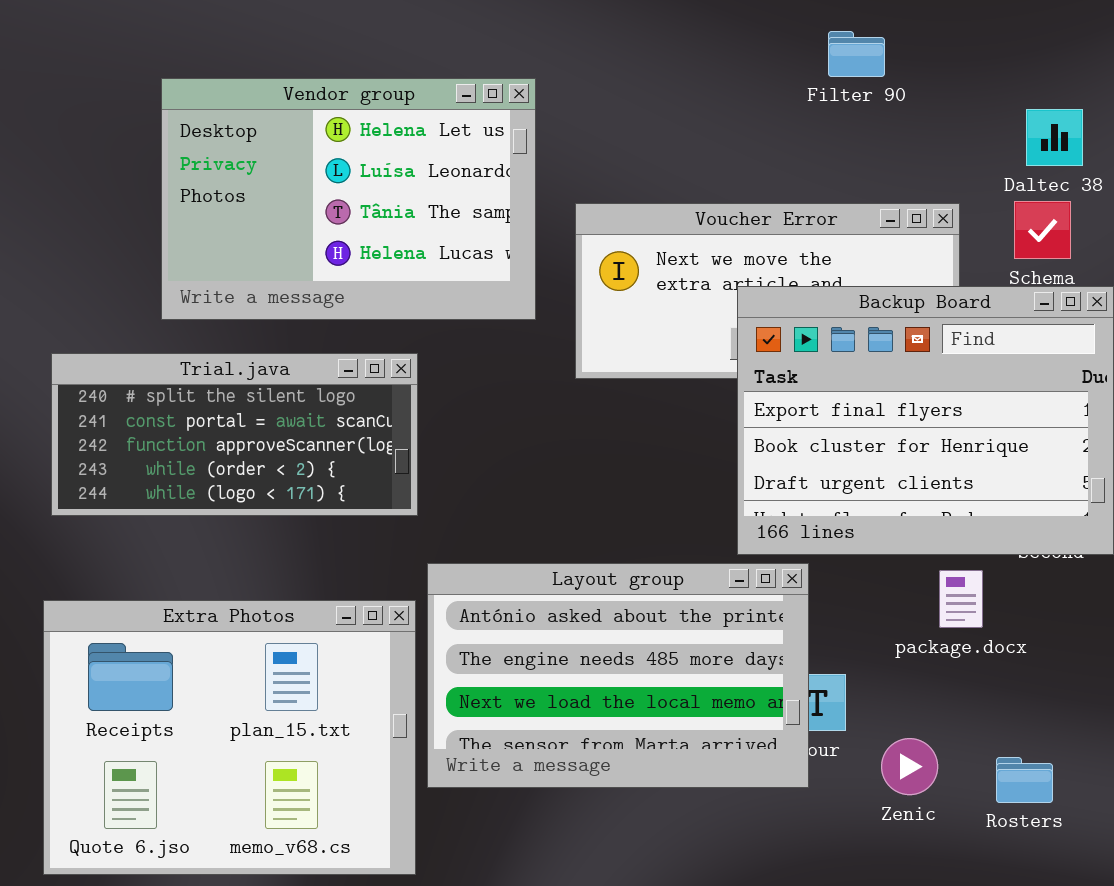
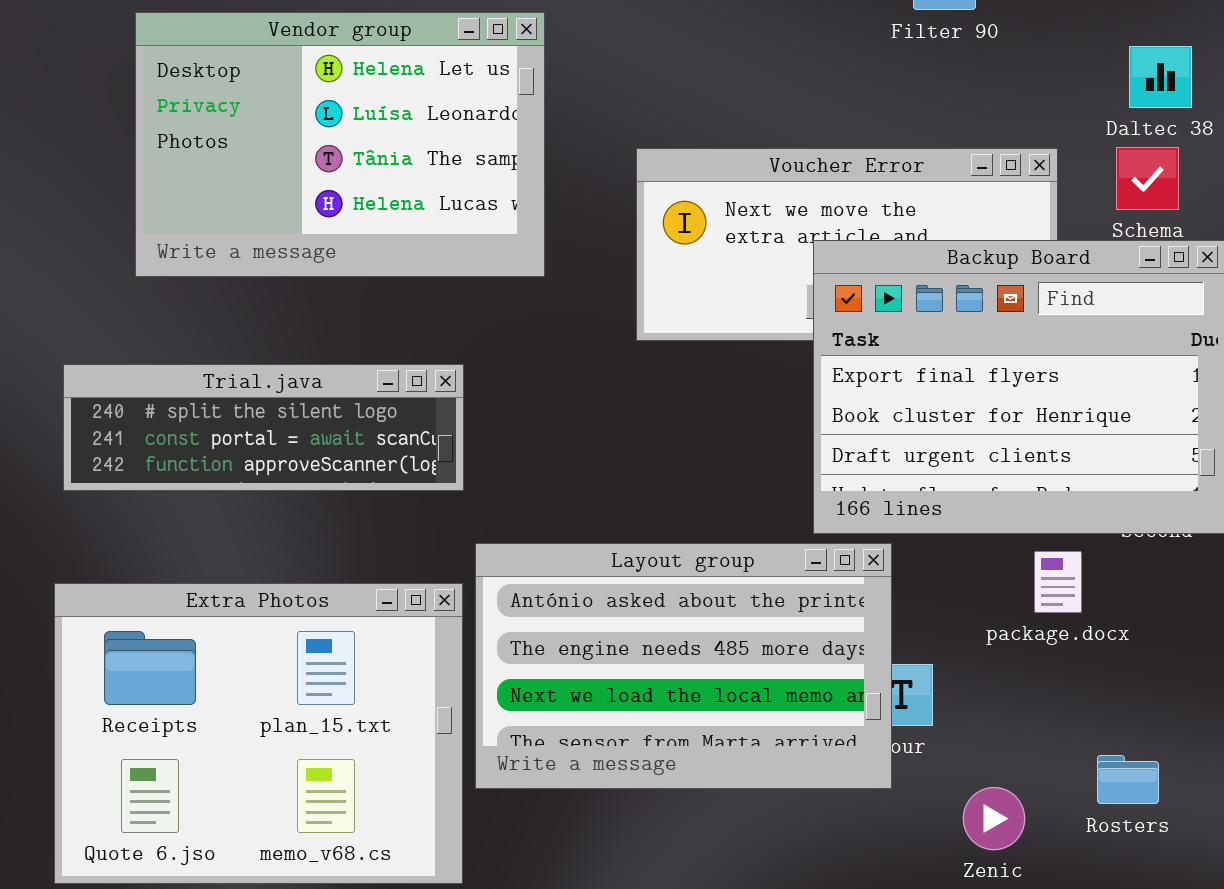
Vendor group: [161,78,536,320] -> [135,12,545,277], moved
Trial.java: [51,353,418,516] -> [63,364,464,491], resized
Zenic: [881,738,938,795] -> [963,787,1025,850], moved

